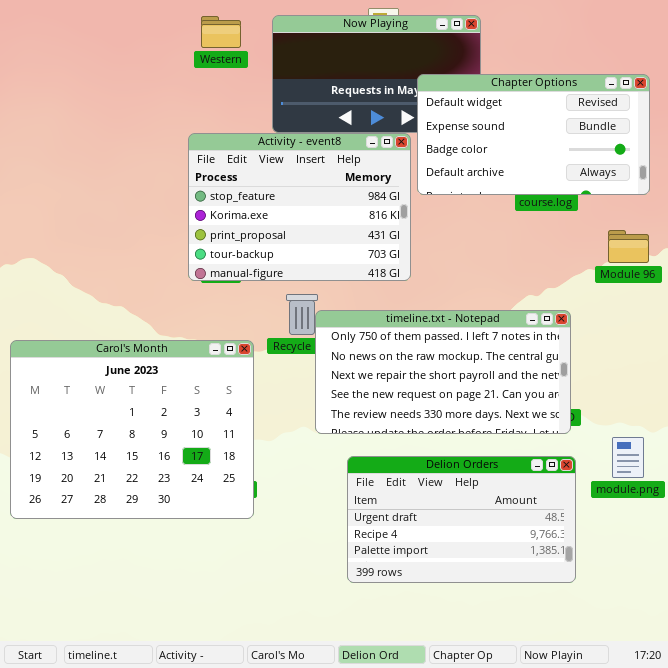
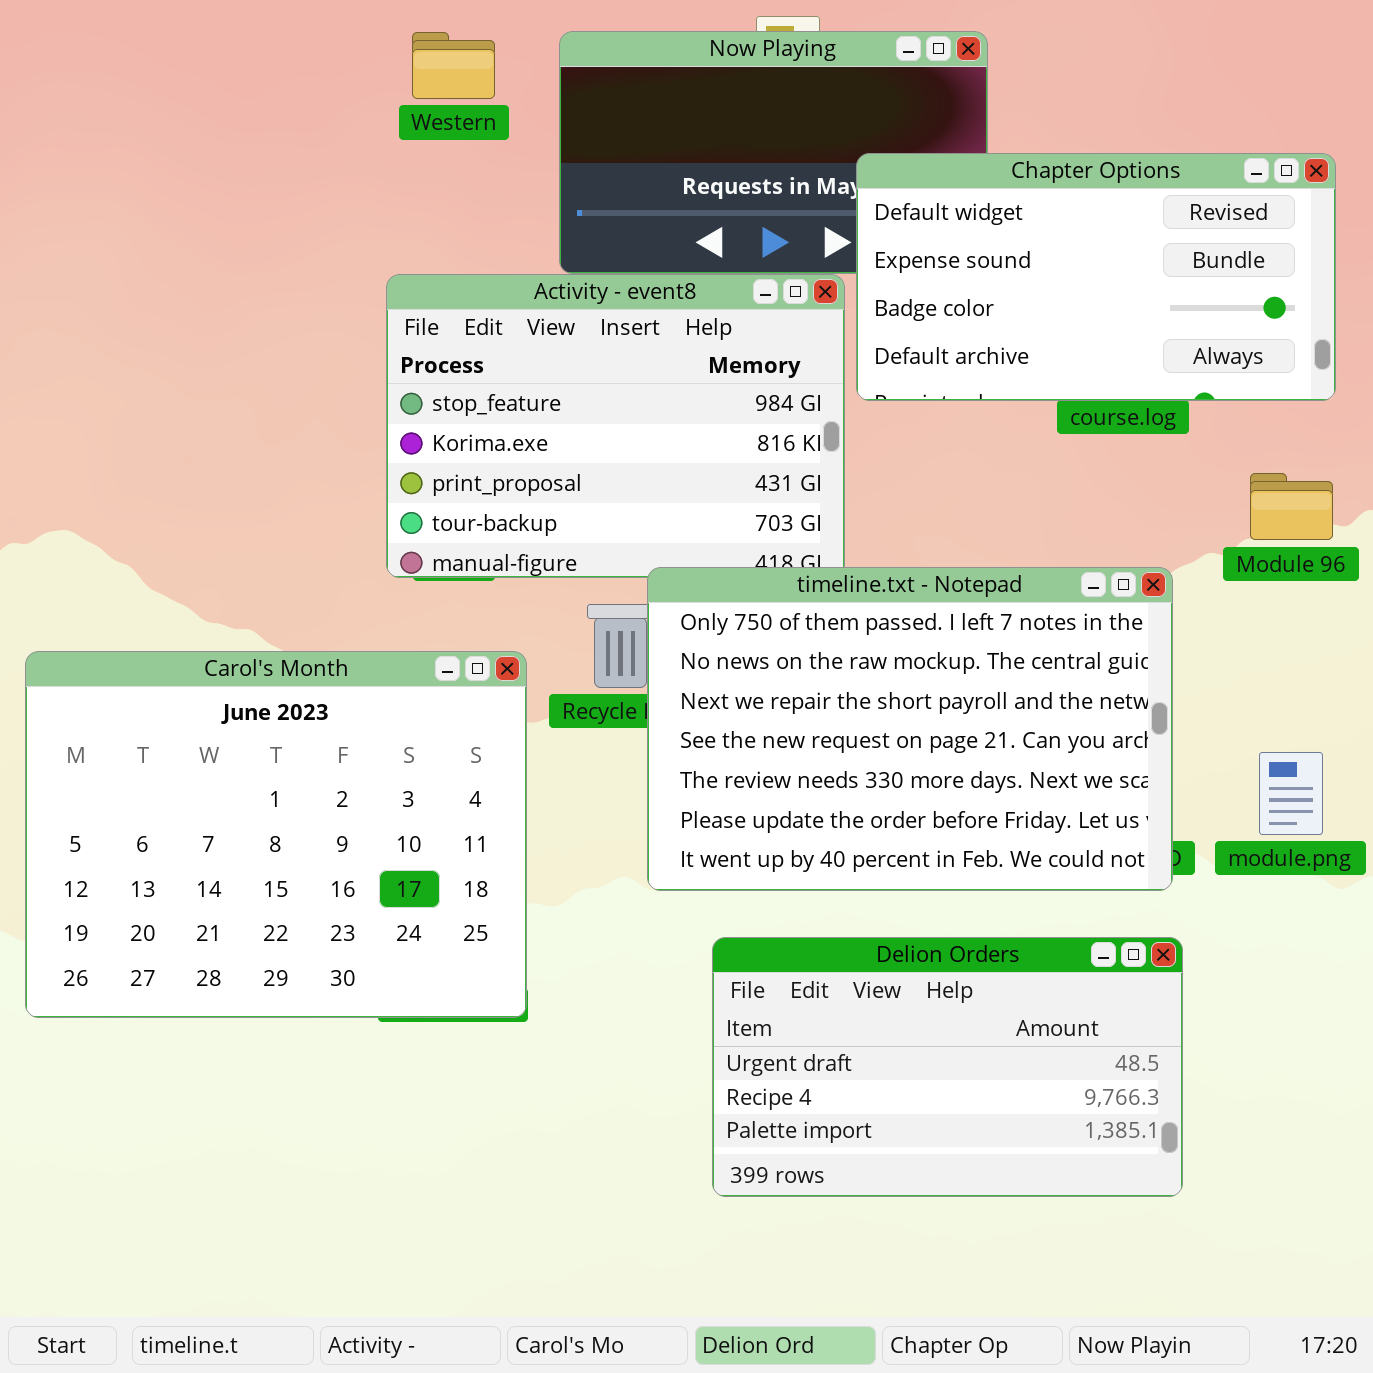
timeline.txt - Notepad: [315,310,571,434] -> [647,567,1173,891], resized
Carol's Month: [10,340,254,519] -> [25,651,527,1018], moved
module.png: [612,437,644,478] -> [1259,752,1323,835], moved

